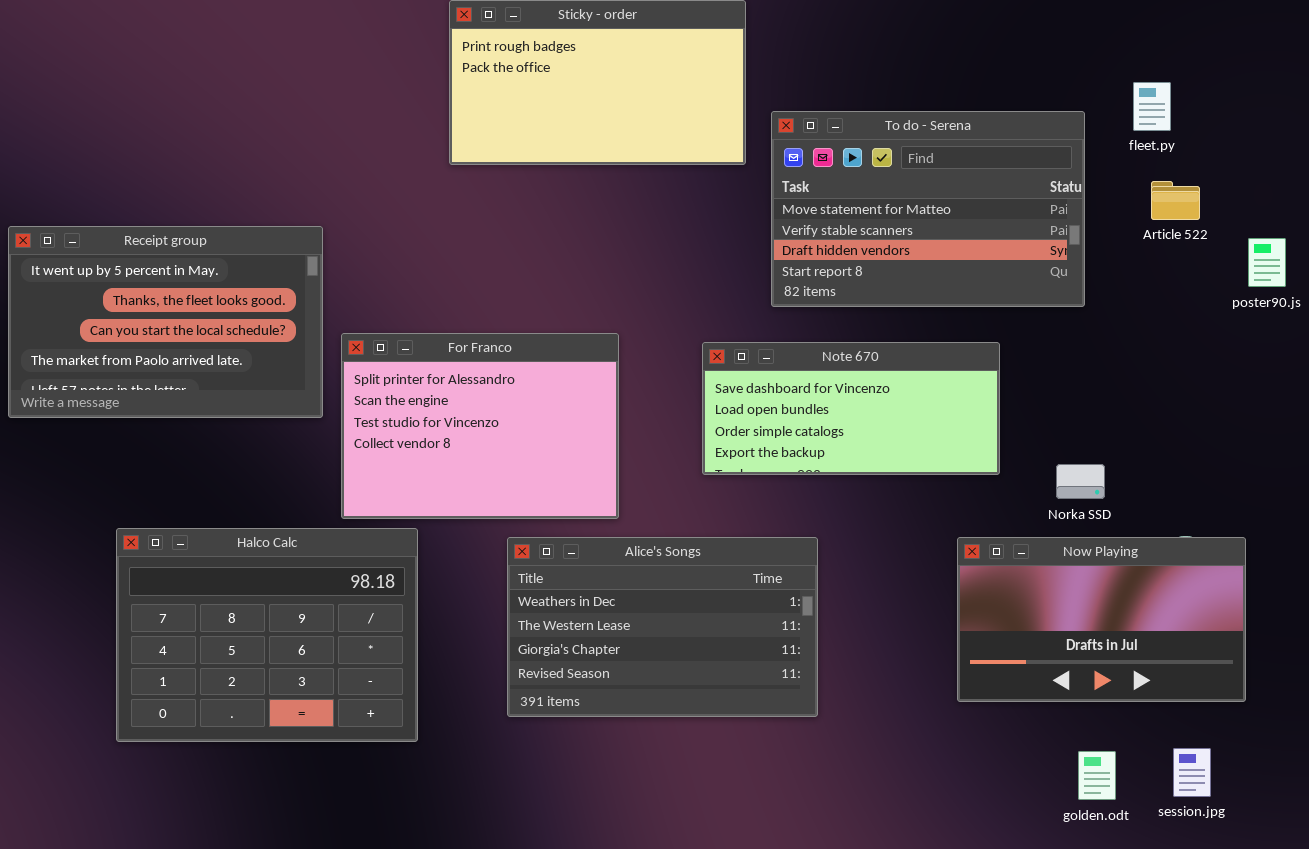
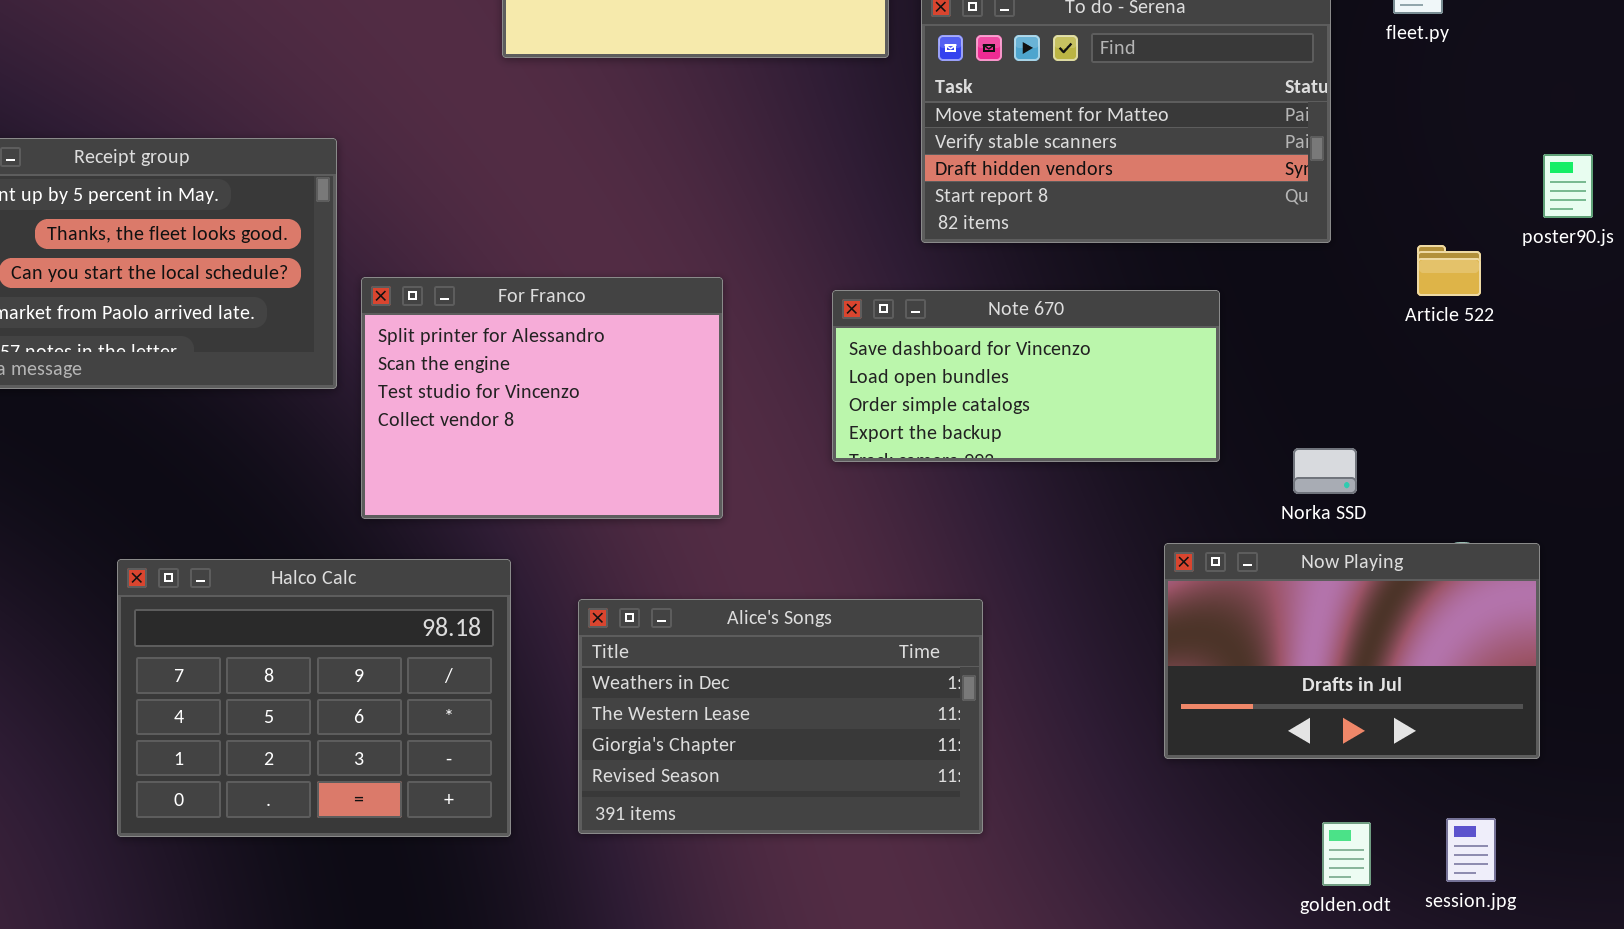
Article 522: [1151,181,1200,220] -> [1417,245,1481,296], moved
Halco Calc: [116,528,418,742] -> [117,559,511,837], moved
Alice's Songs: [507,537,818,717] -> [578,599,983,834], moved

